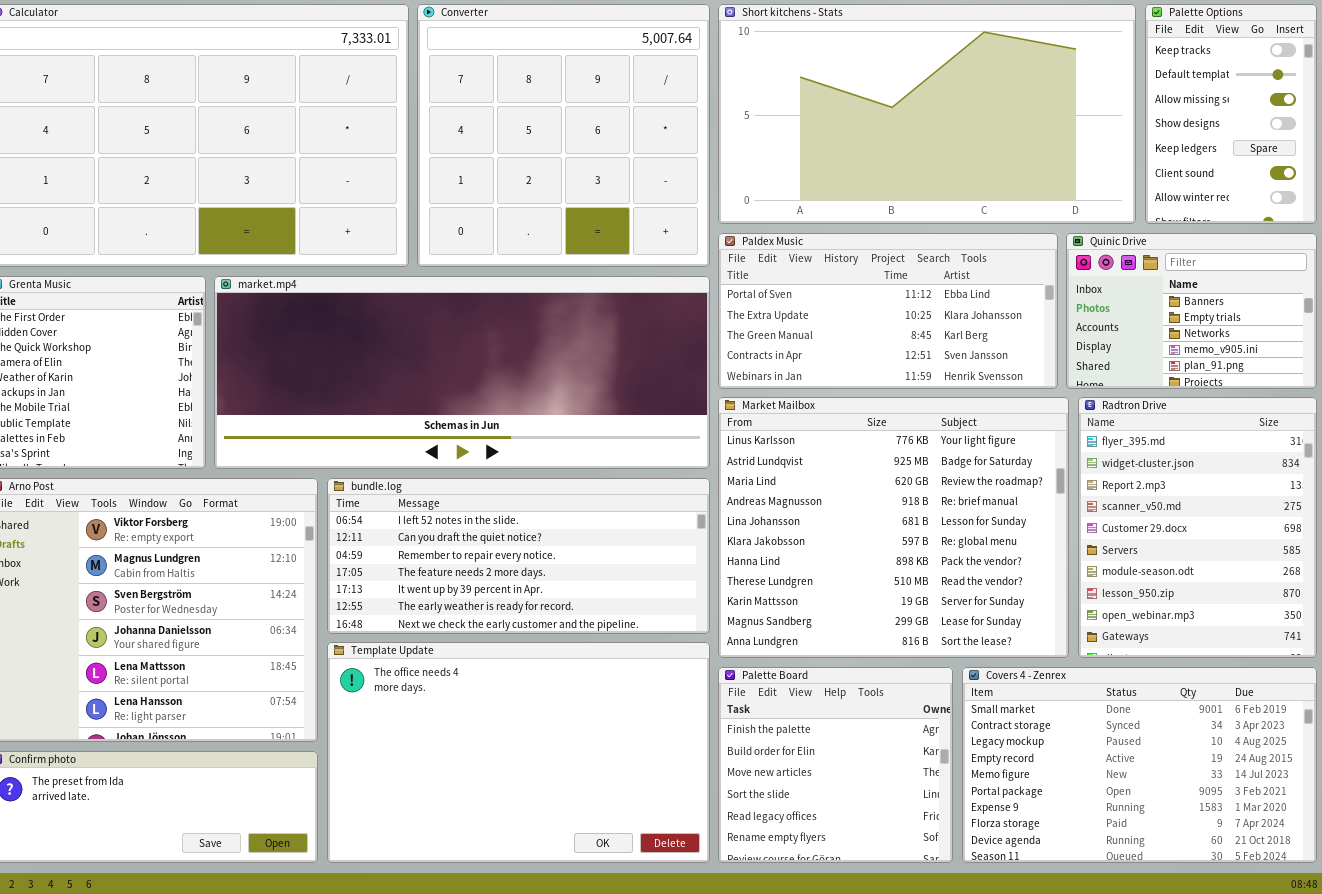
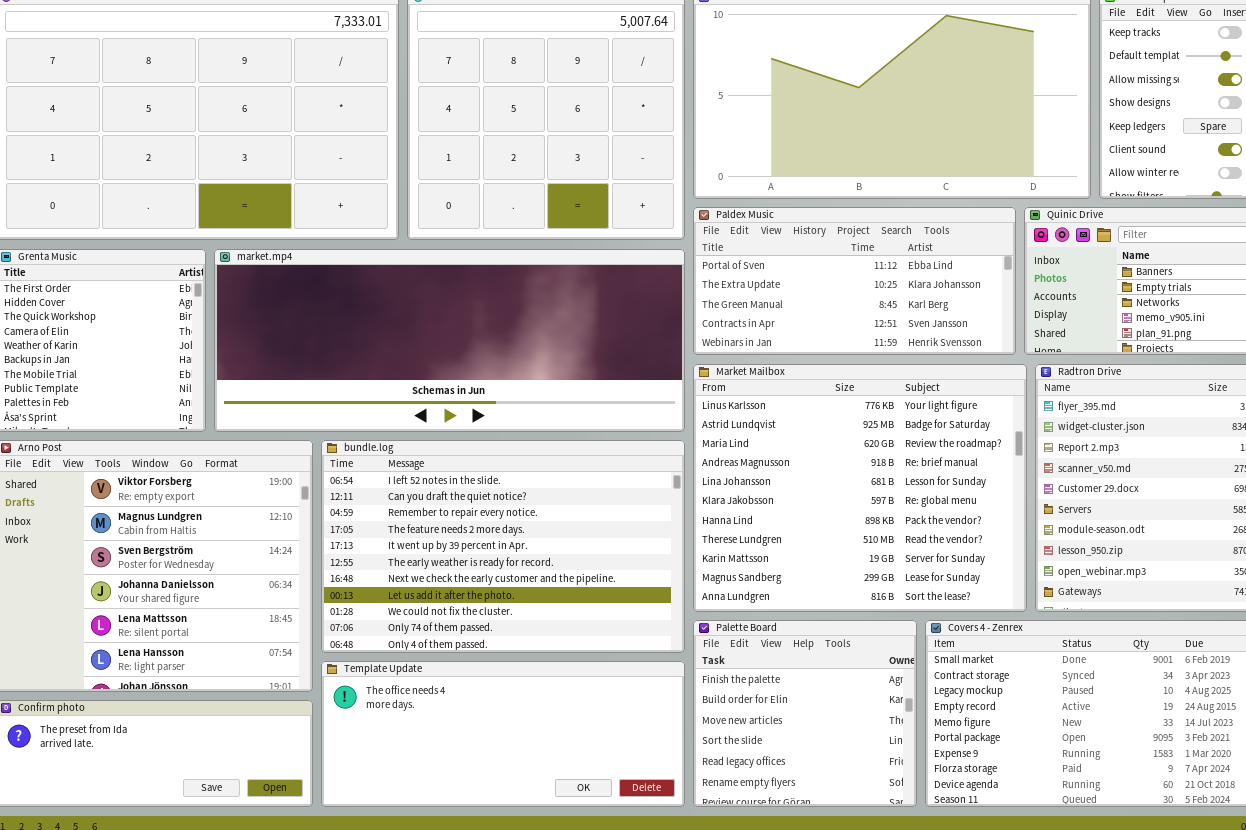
bundle.log: [327,478,710,634] -> [321,440,685,653], resized
Template Update: [327,642,710,863] -> [321,661,685,807], resized

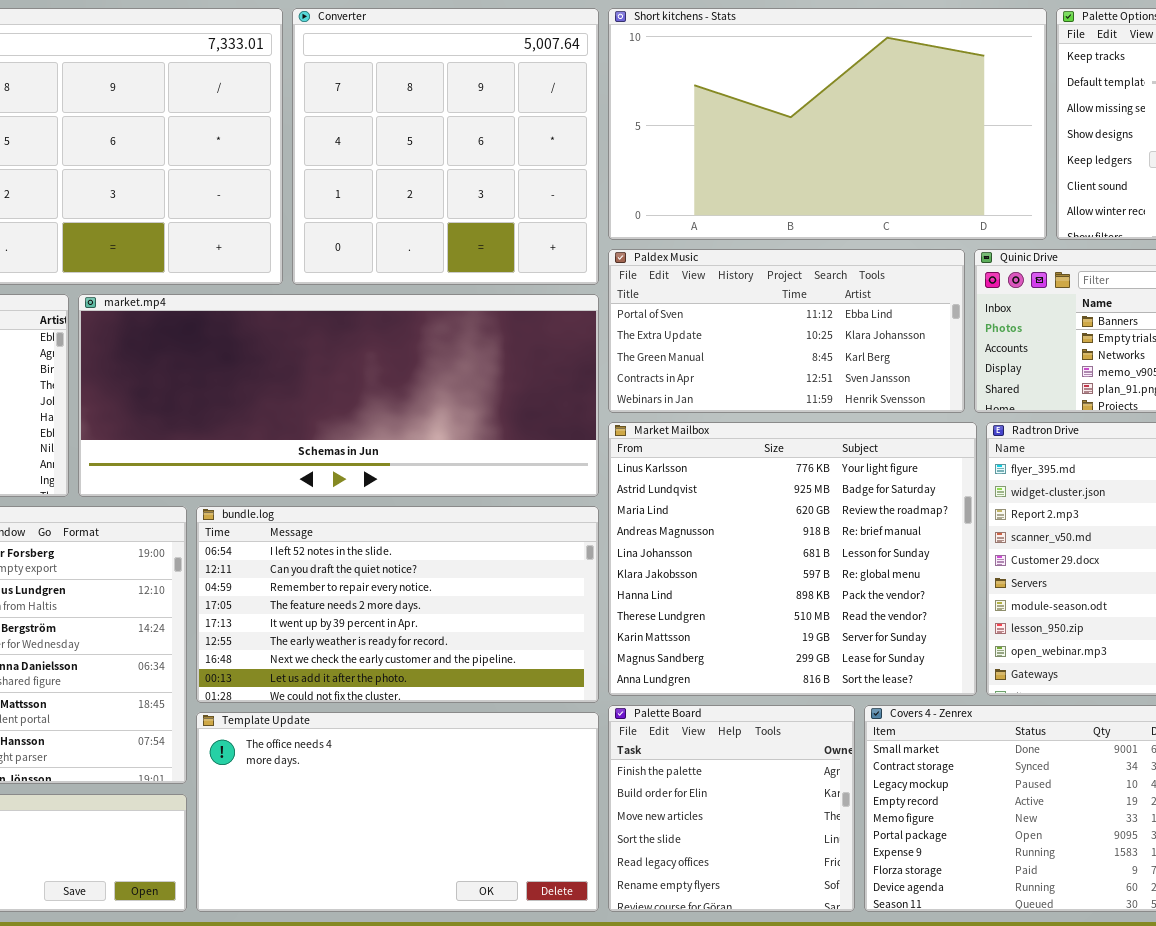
bundle.log: [321,440,685,653] -> [196,506,599,703], resized
Template Update: [321,661,685,807] -> [196,712,599,912], resized

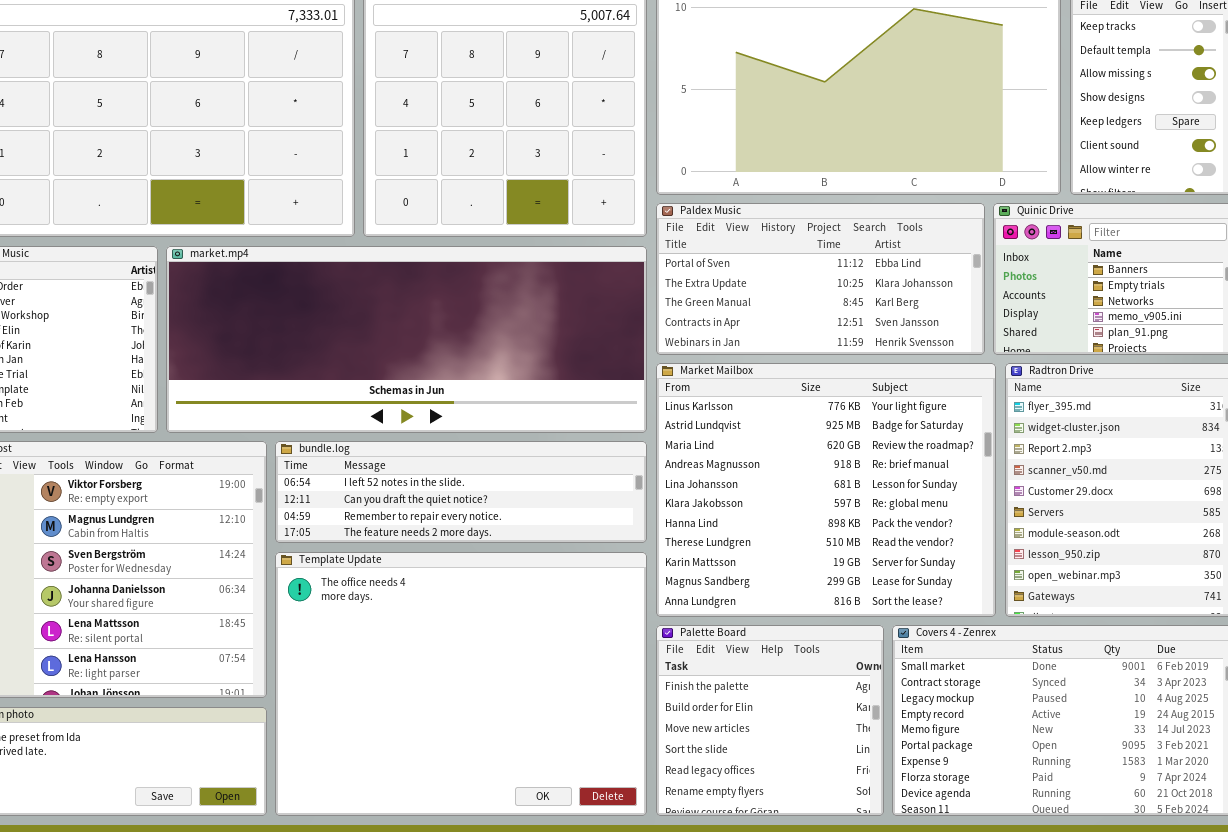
bundle.log: [196,506,599,703] -> [275,441,647,543], resized
Template Update: [196,712,599,912] -> [275,552,647,816], resized

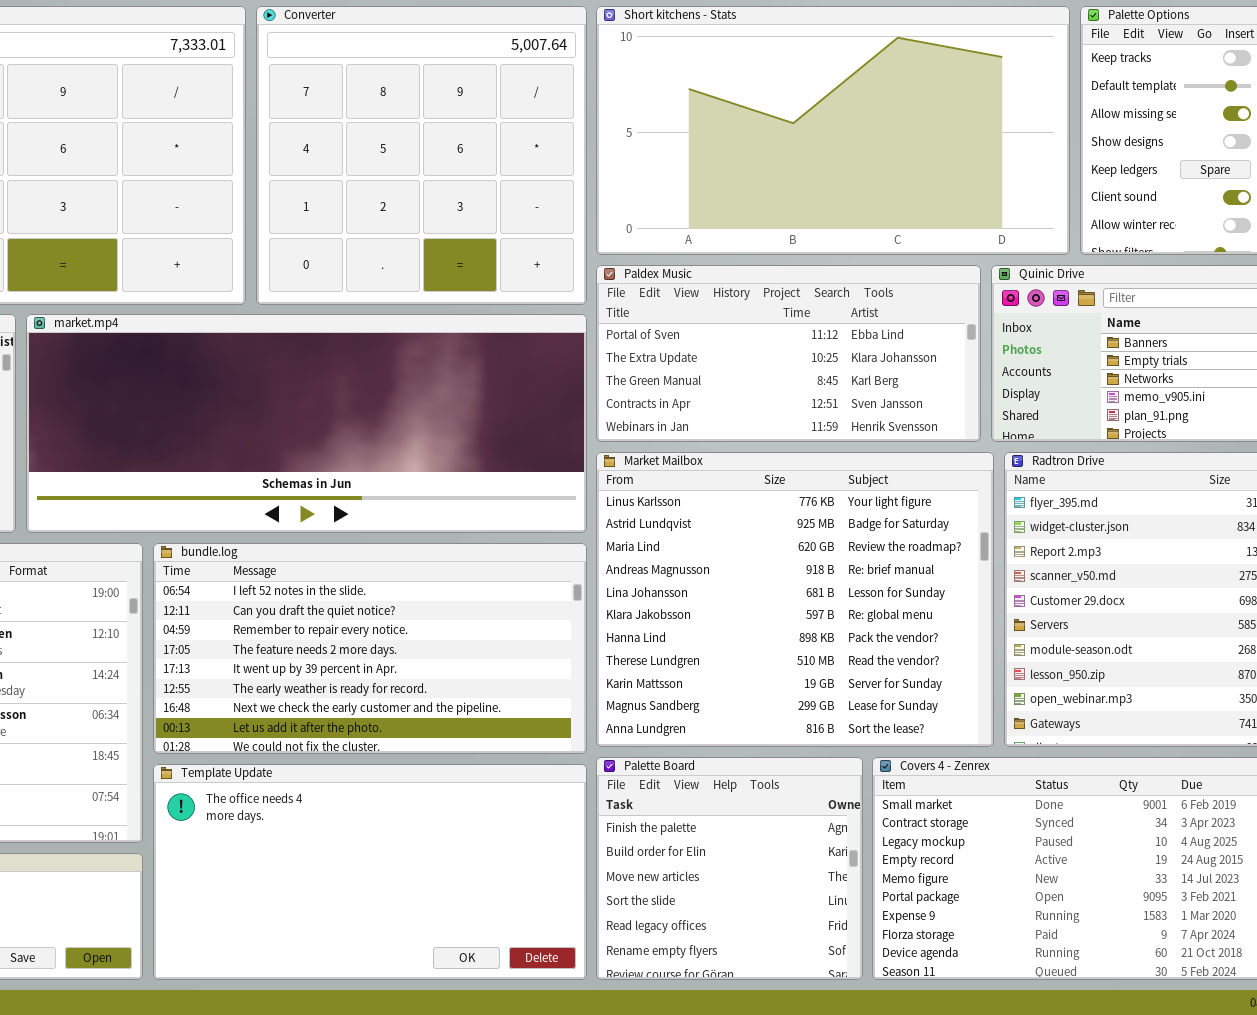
bundle.log: [275,441,647,543] -> [153,543,587,754], resized
Template Update: [275,552,647,816] -> [153,764,587,980], resized

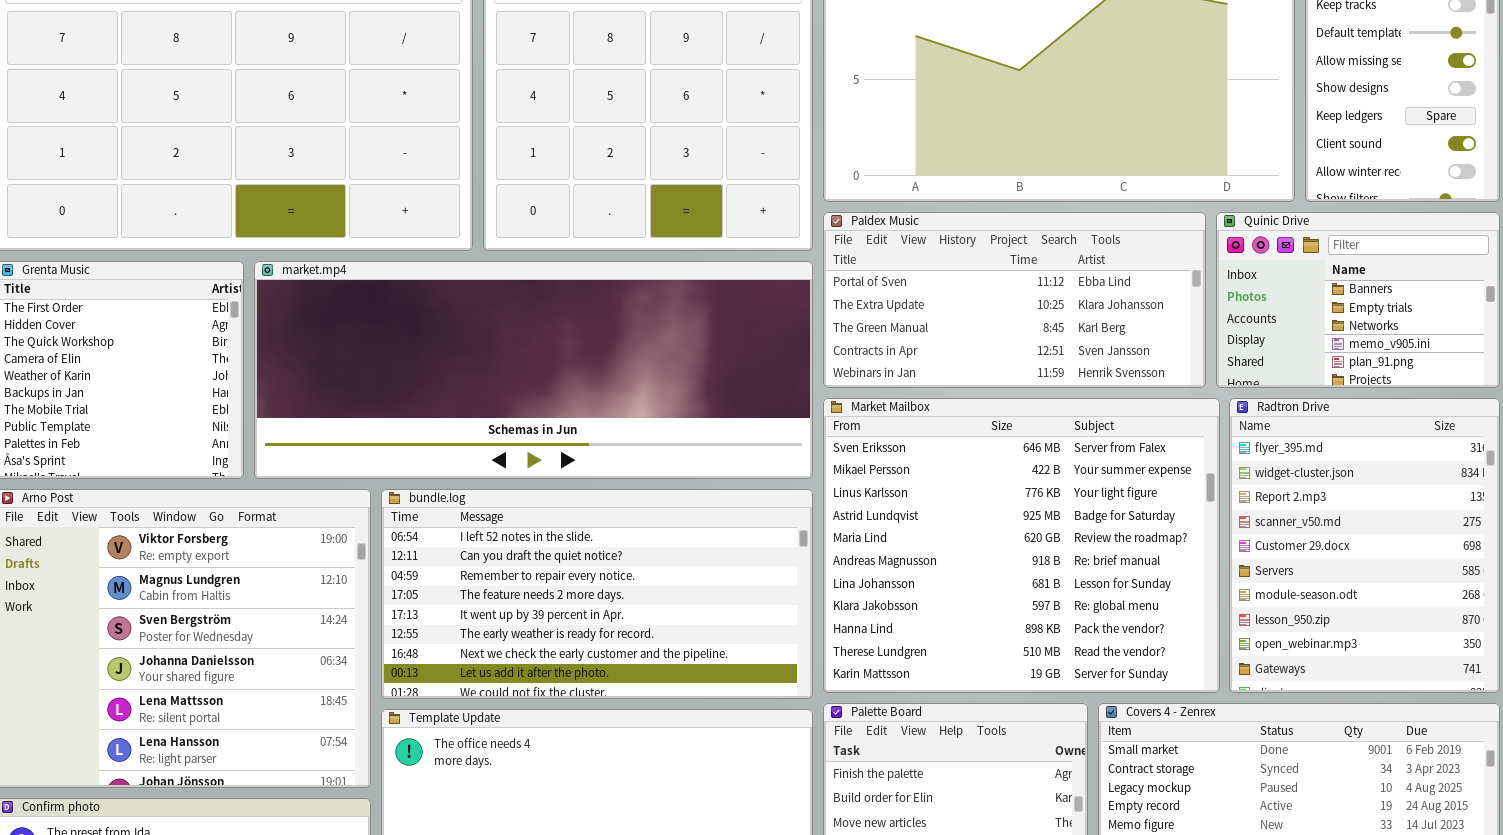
Market Mailbox: [596,452,994,747] -> [823,398,1220,693], scrolled up 2 rows

